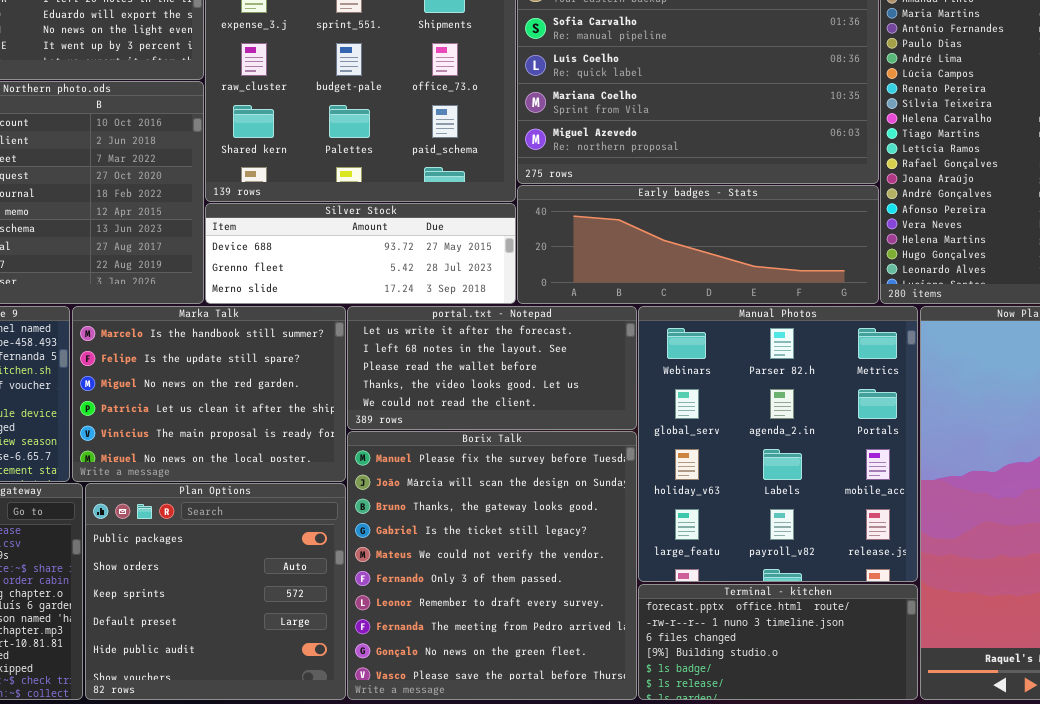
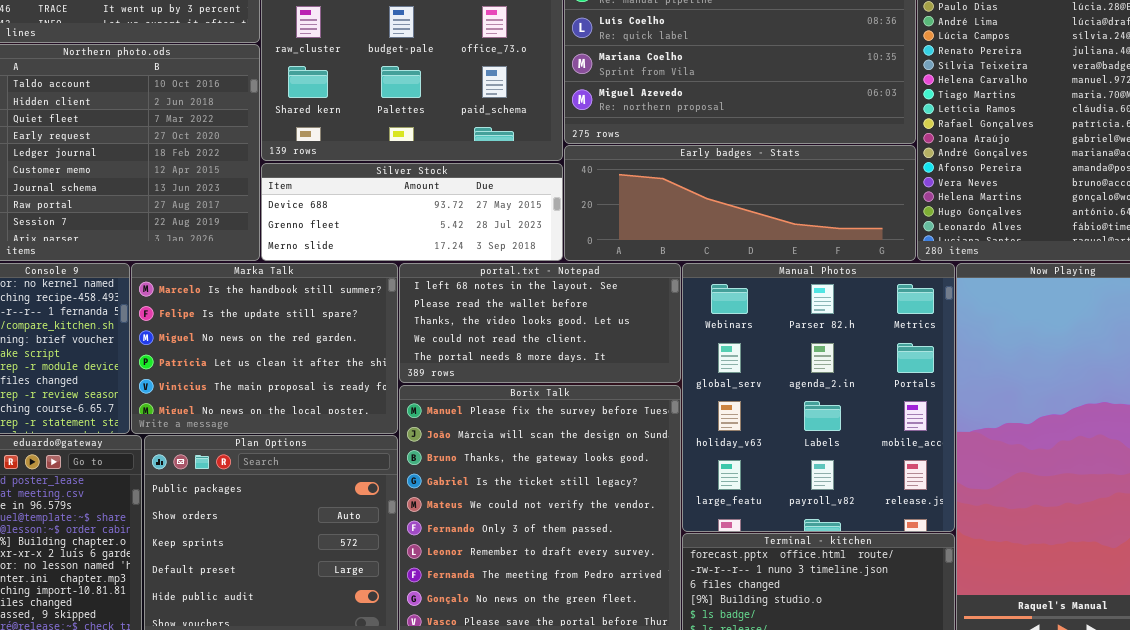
portal.txt - Notepad: [347,306,637,430] -> [399,263,681,383], scrolled down 1 row

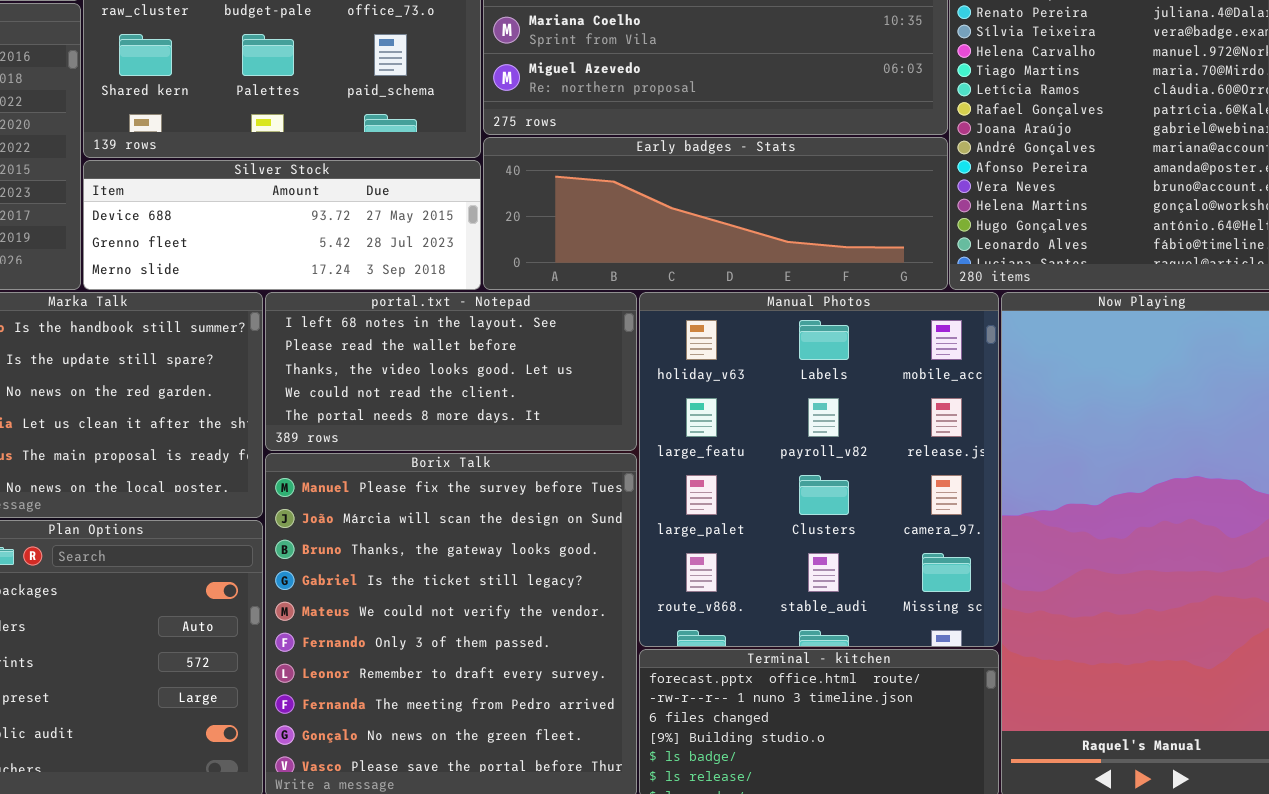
Manual Photos: [682,263,955,532] -> [639,292,999,647], scrolled down 2 rows

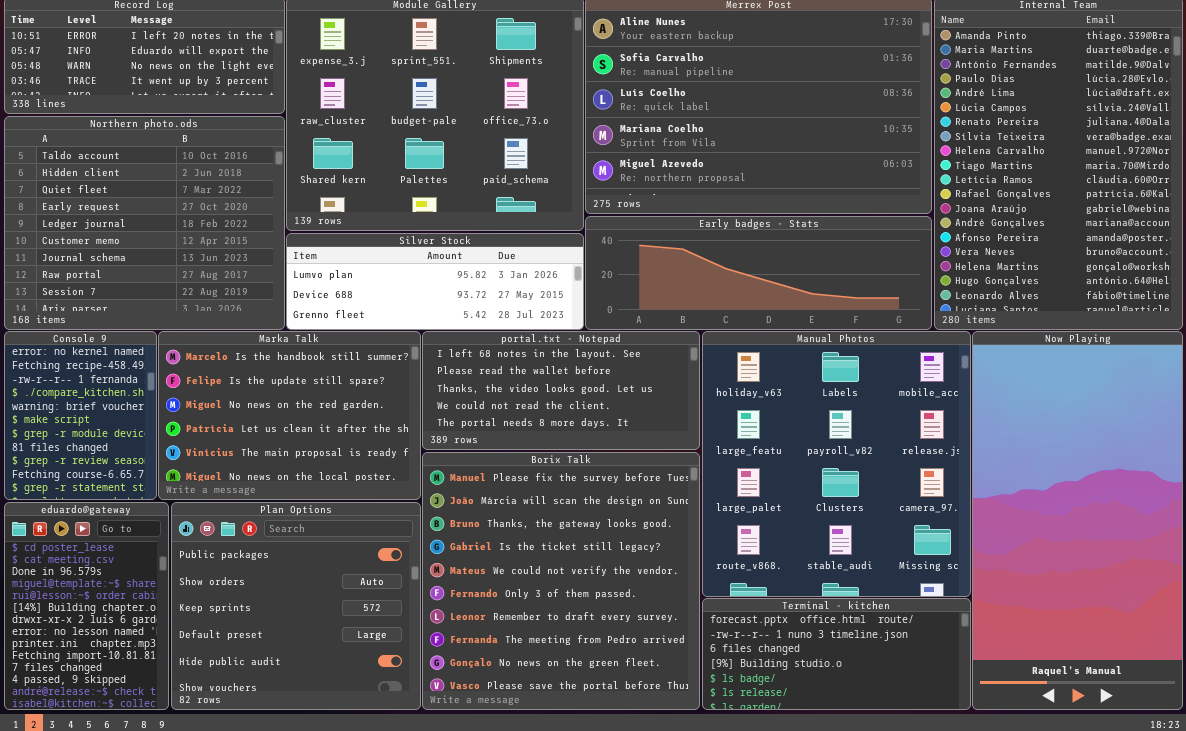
Silver Stock: [83,160,481,290] -> [286,233,584,330], scrolled up 1 row

